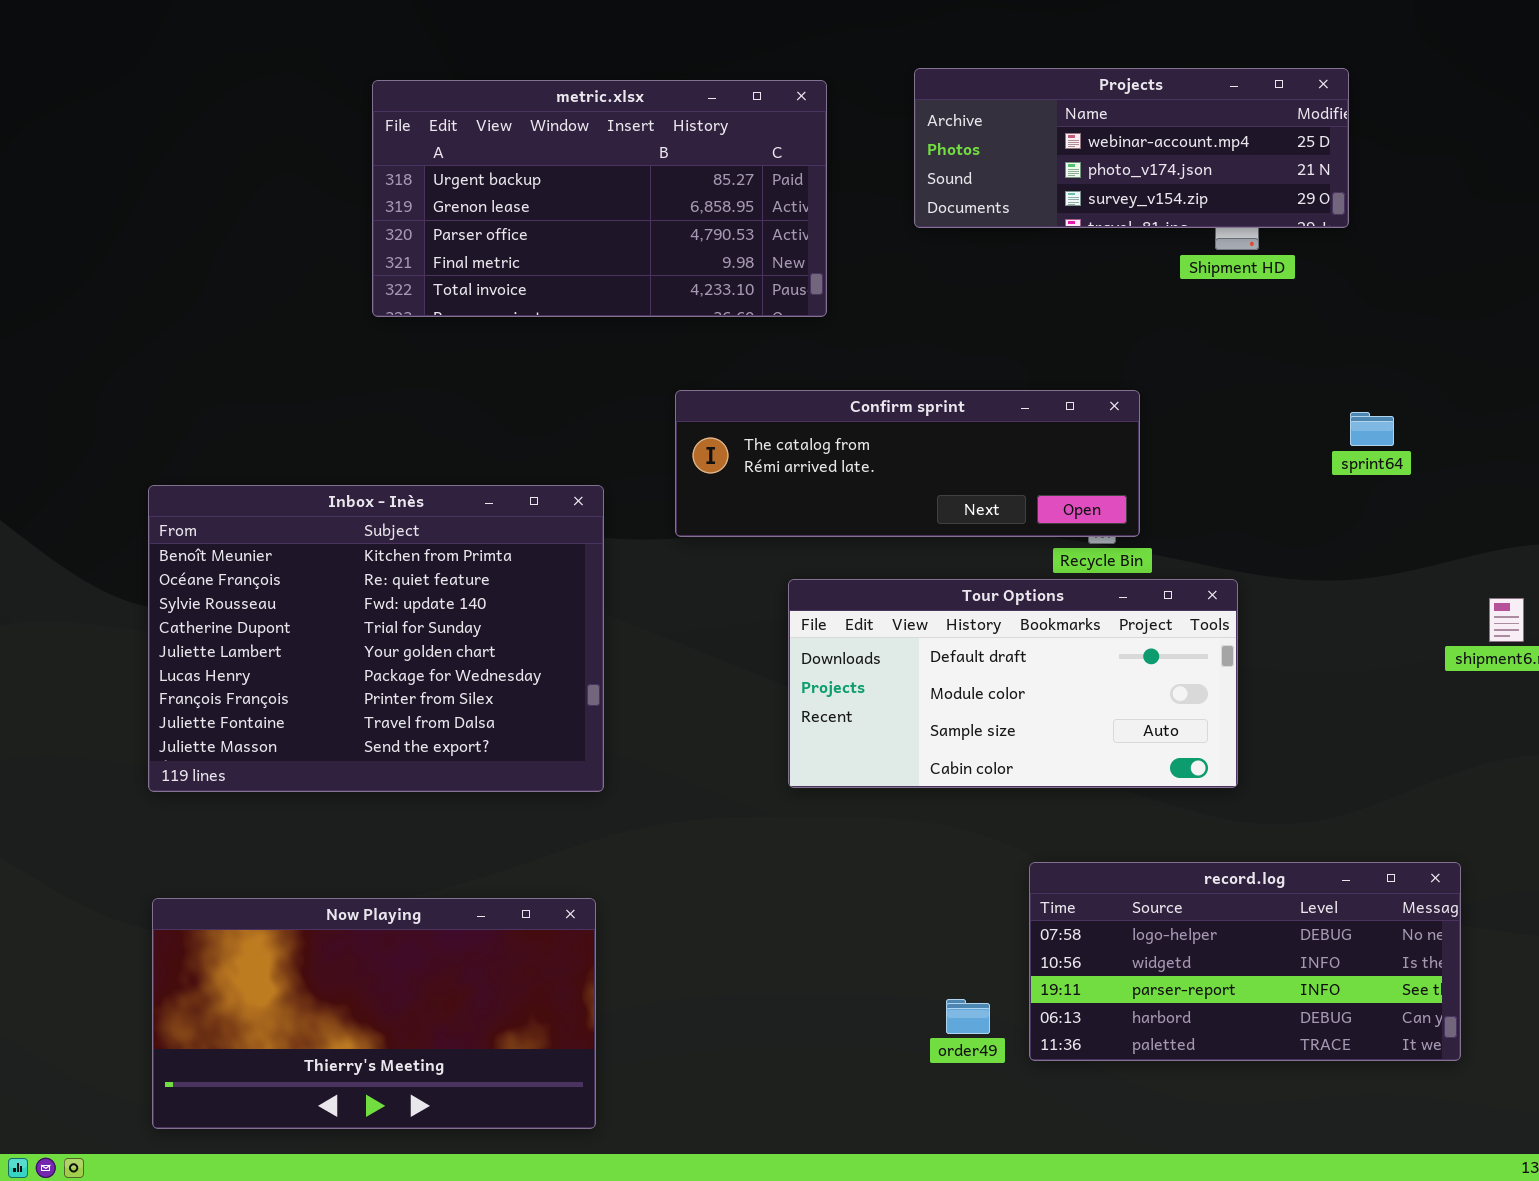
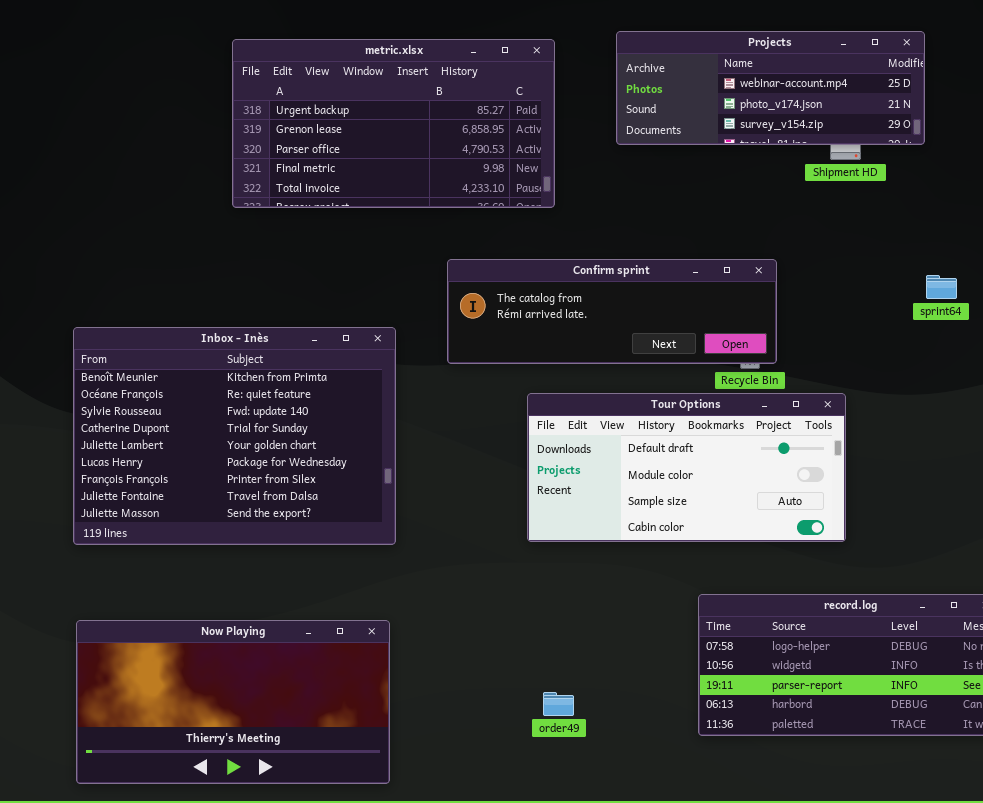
order49: [946,999,990,1034] -> [543,692,574,716], moved

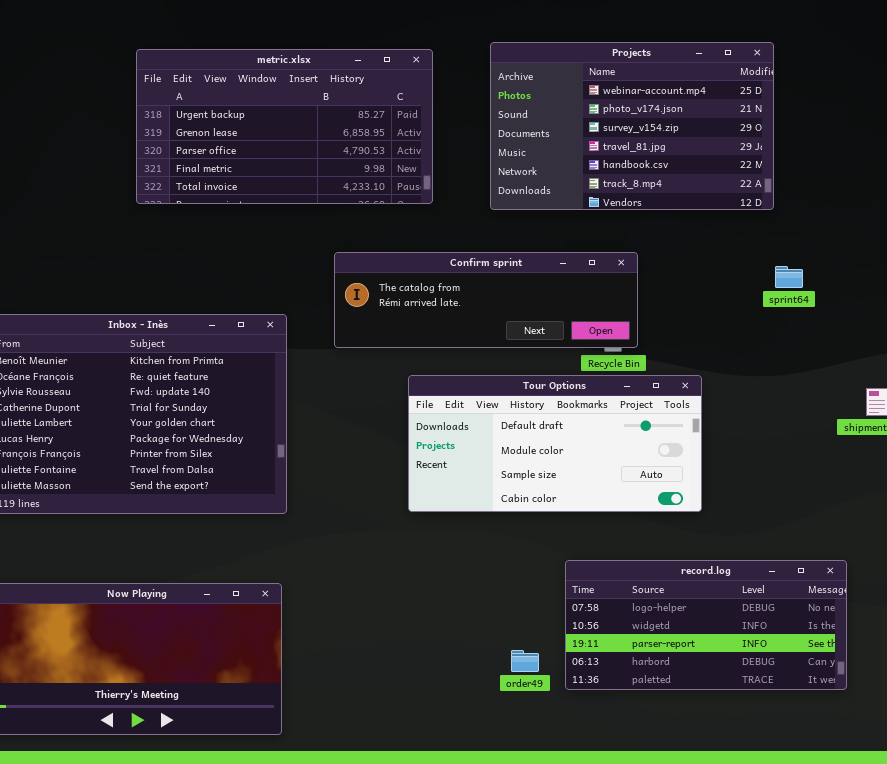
Projects: [616,31,925,145] -> [490,42,774,210], resized
order49: [543,692,574,716] -> [511,650,539,672], moved

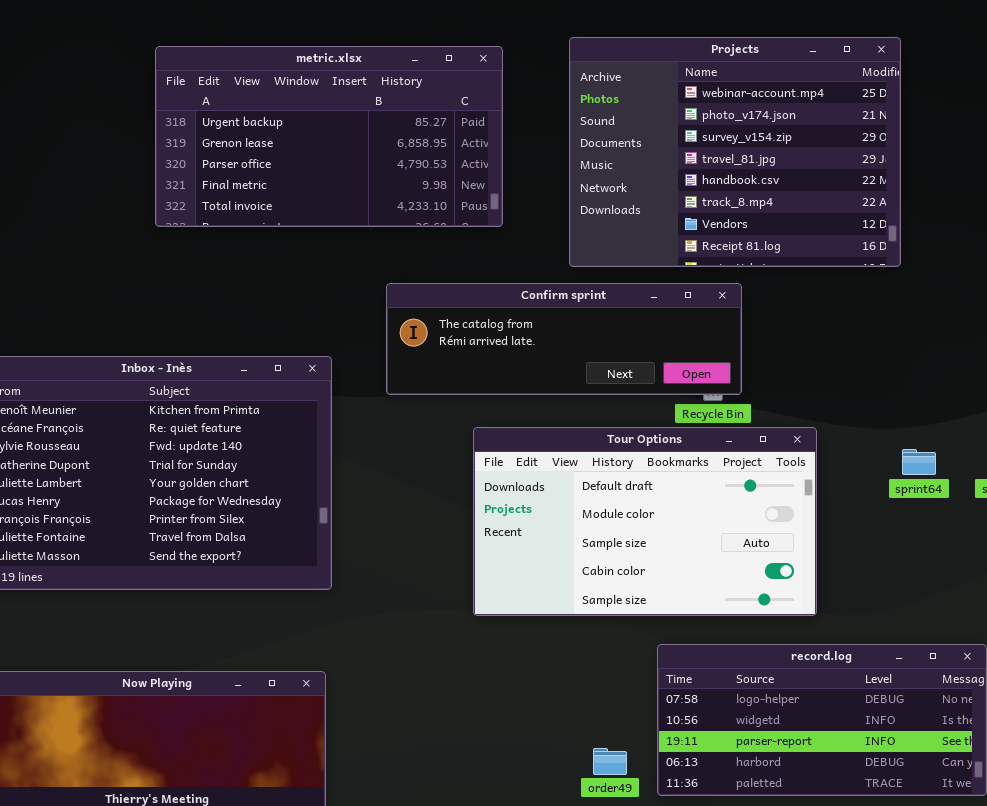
Projects: [490,42,774,210] -> [569,37,901,267], resized
sprint64: [775,266,803,288] -> [902,449,936,475], moved
Tour Options: [408,375,702,512] -> [473,427,817,616], resized

